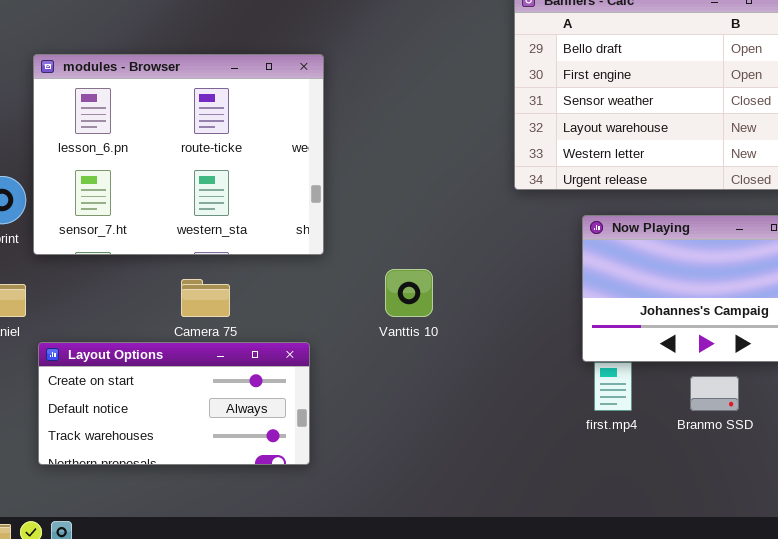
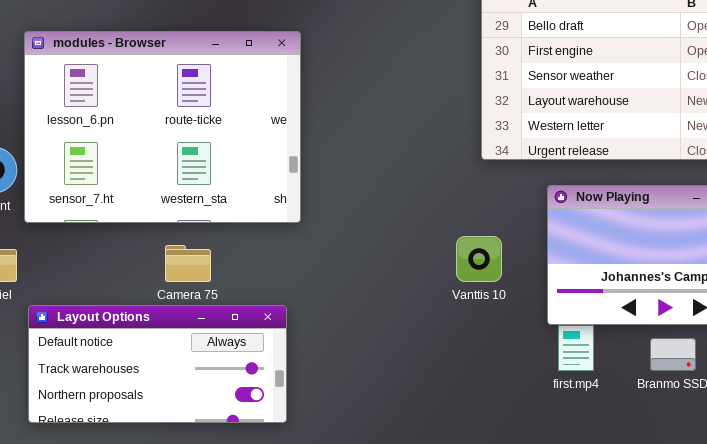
Vanttis 10: [385,269,433,317] -> [456,236,502,282], moved
Layout Options: [38,342,310,465] -> [28,305,287,423], scrolled down 1 row

